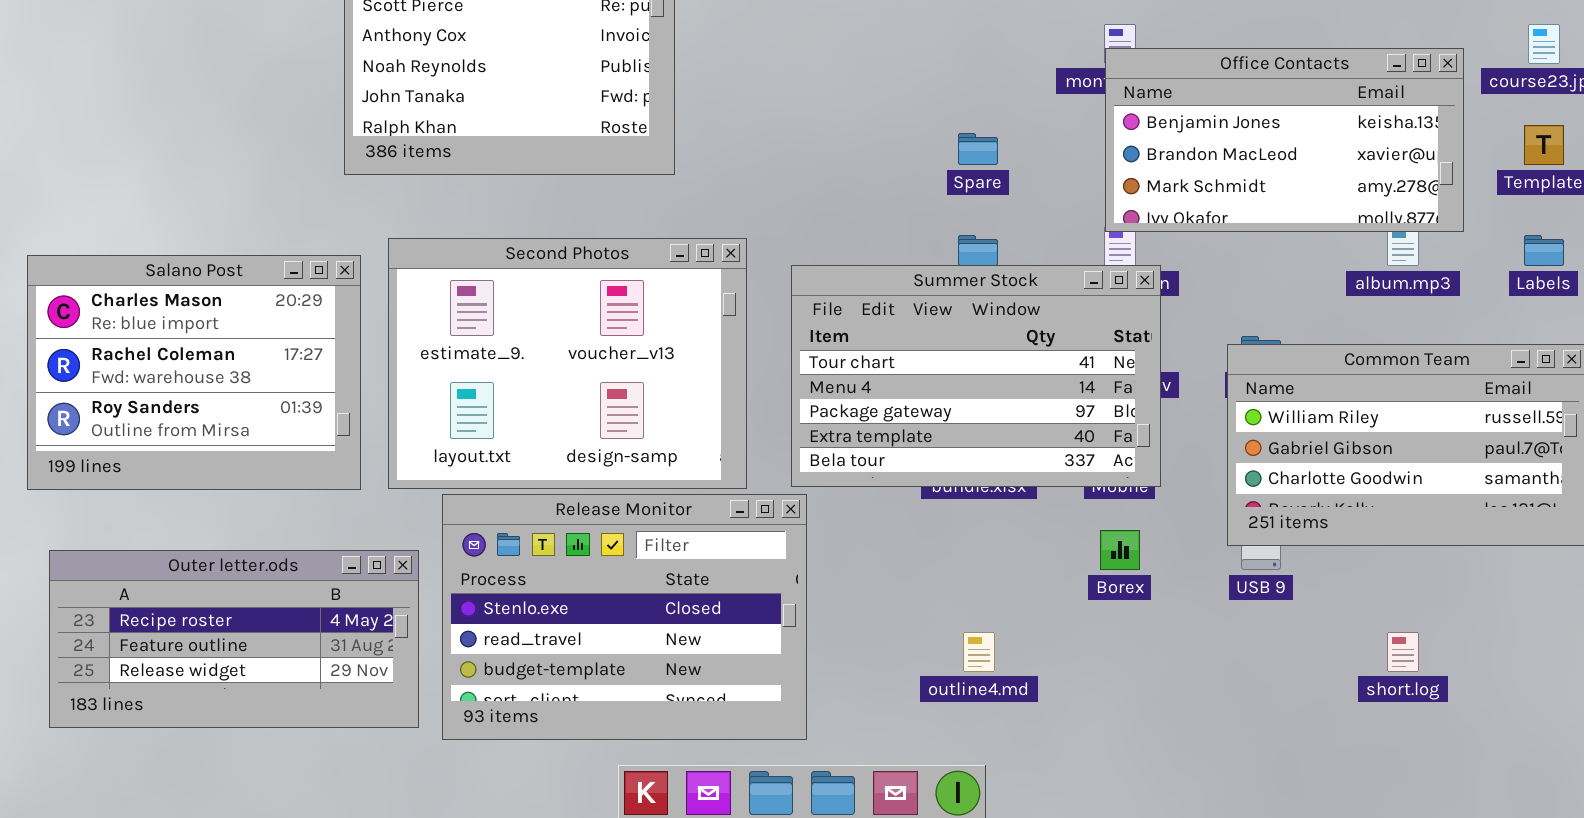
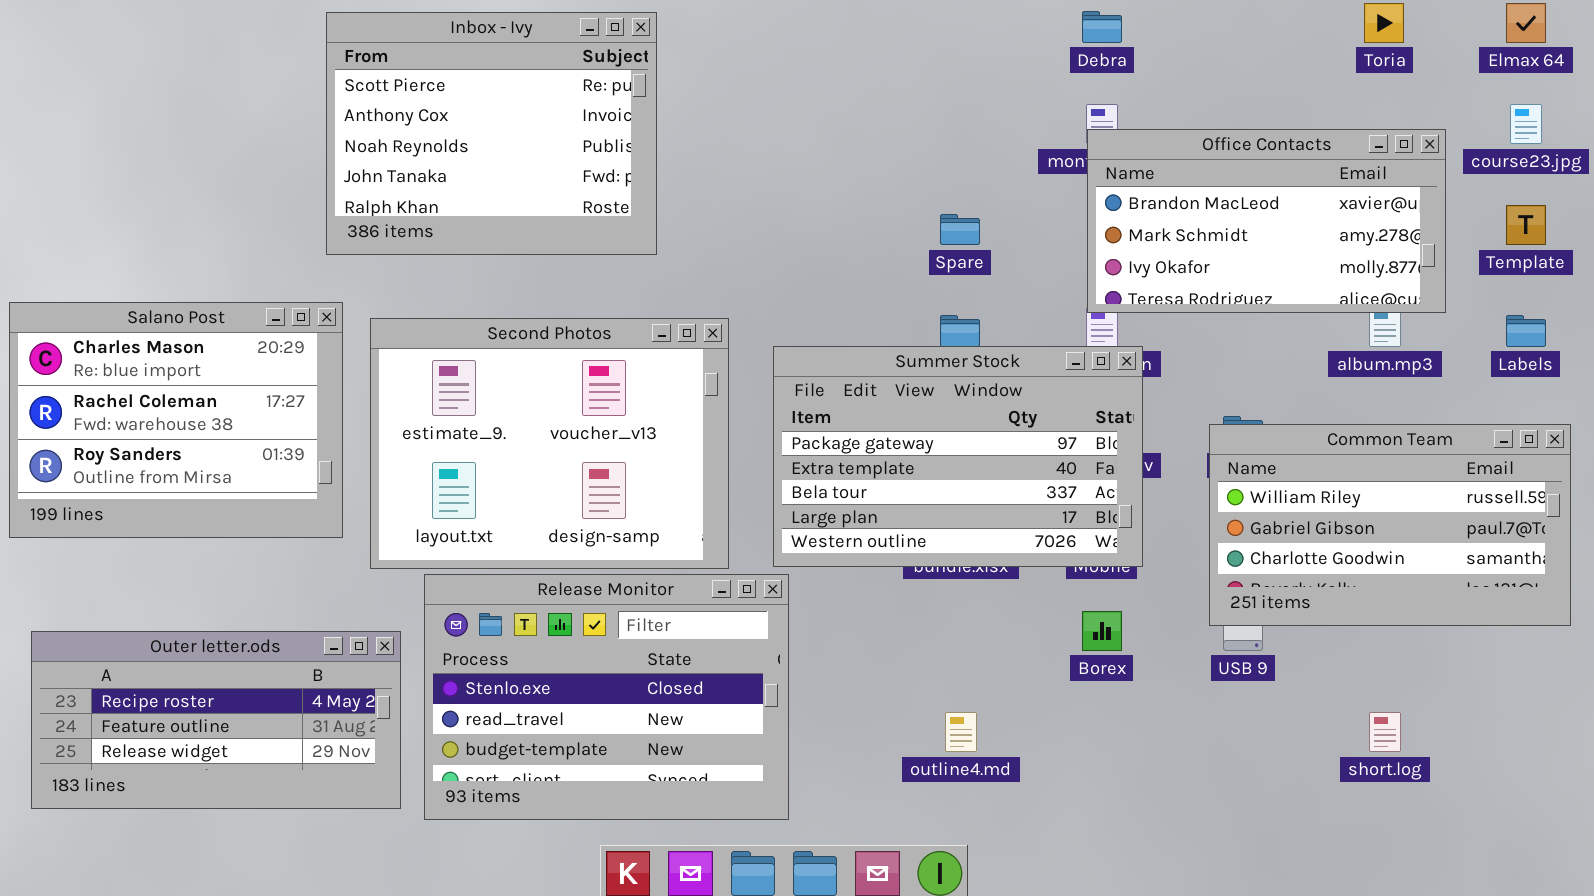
Office Contacts: [1105,48,1464,232] -> [1087,129,1446,313], scrolled down 1 row
Salano Post: [27,255,361,490] -> [9,302,343,538], moved
Summer Stock: [791,265,1161,487] -> [773,346,1143,567], scrolled down 2 rows

